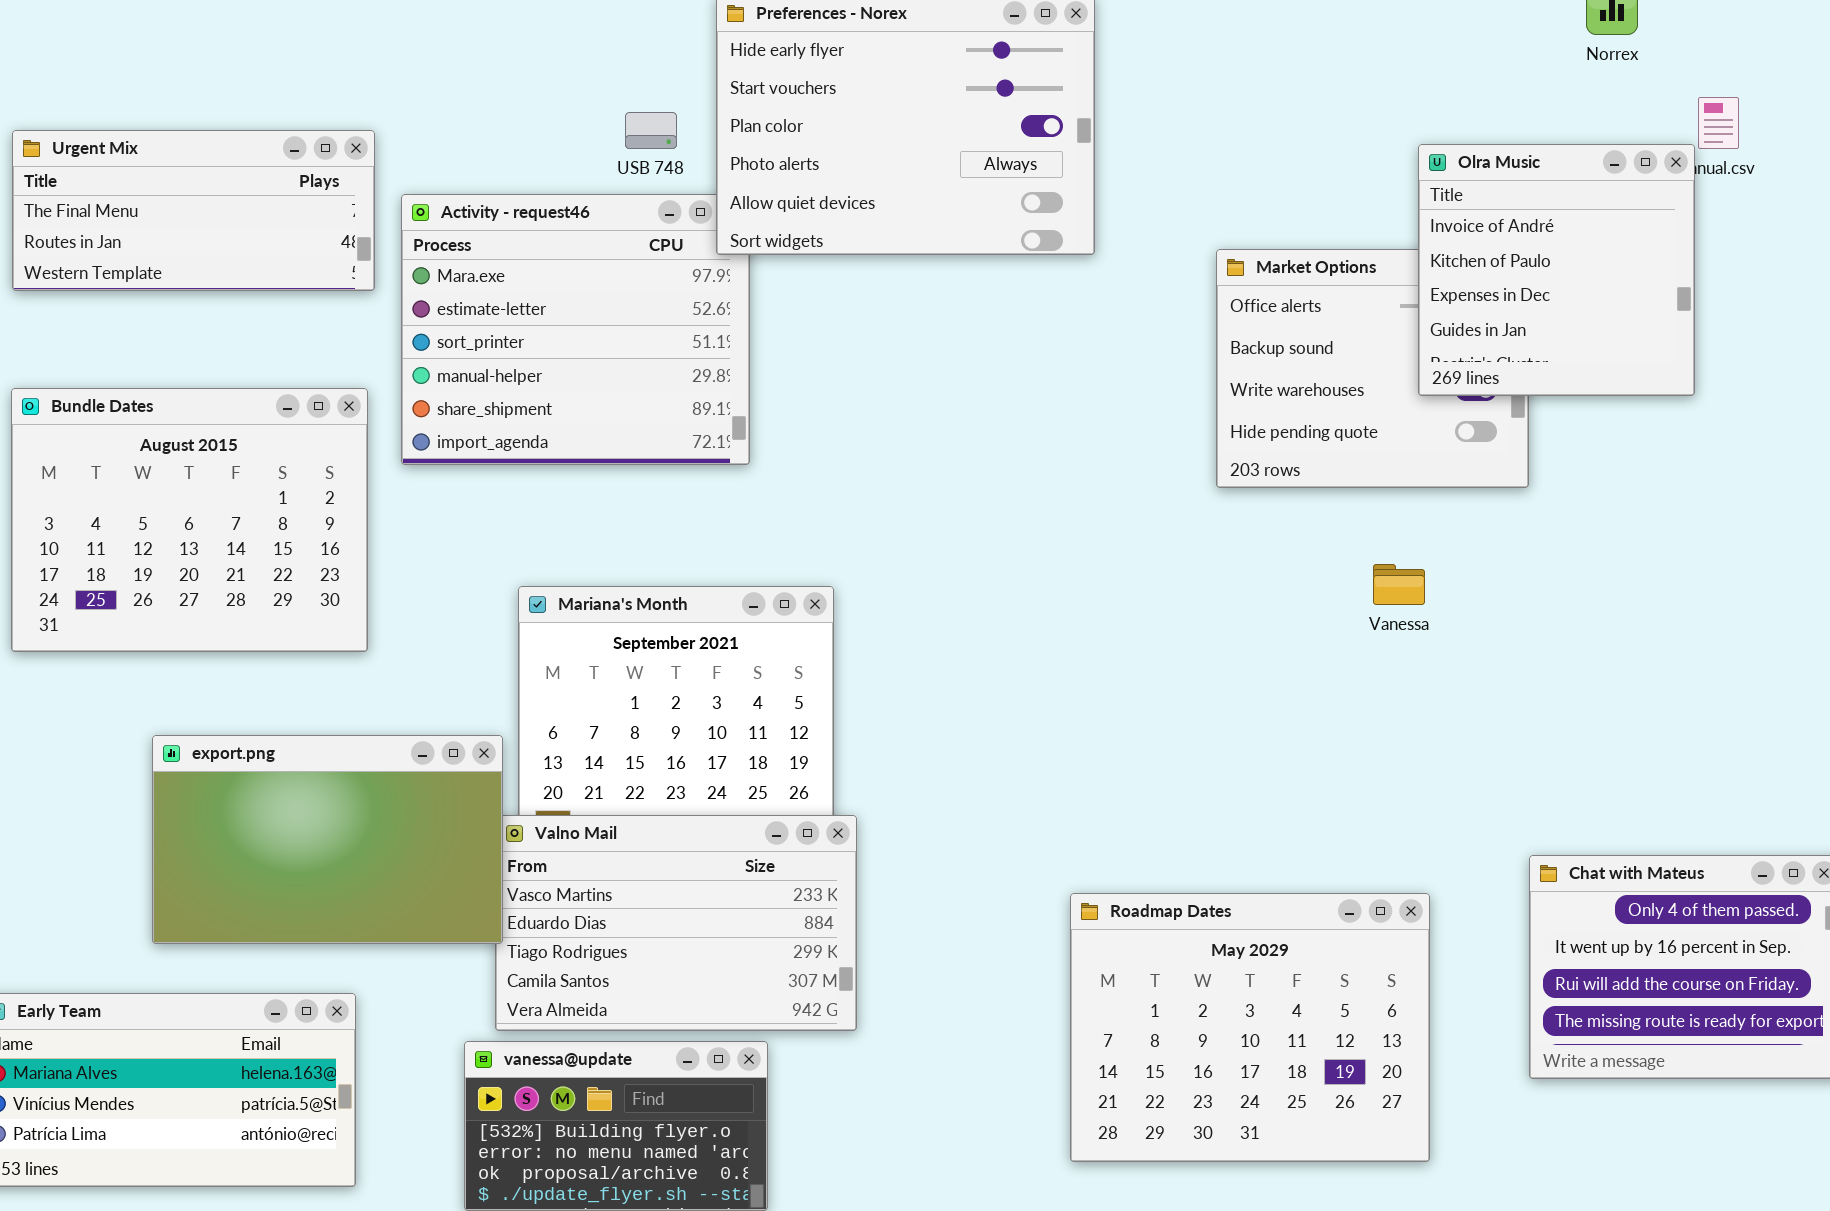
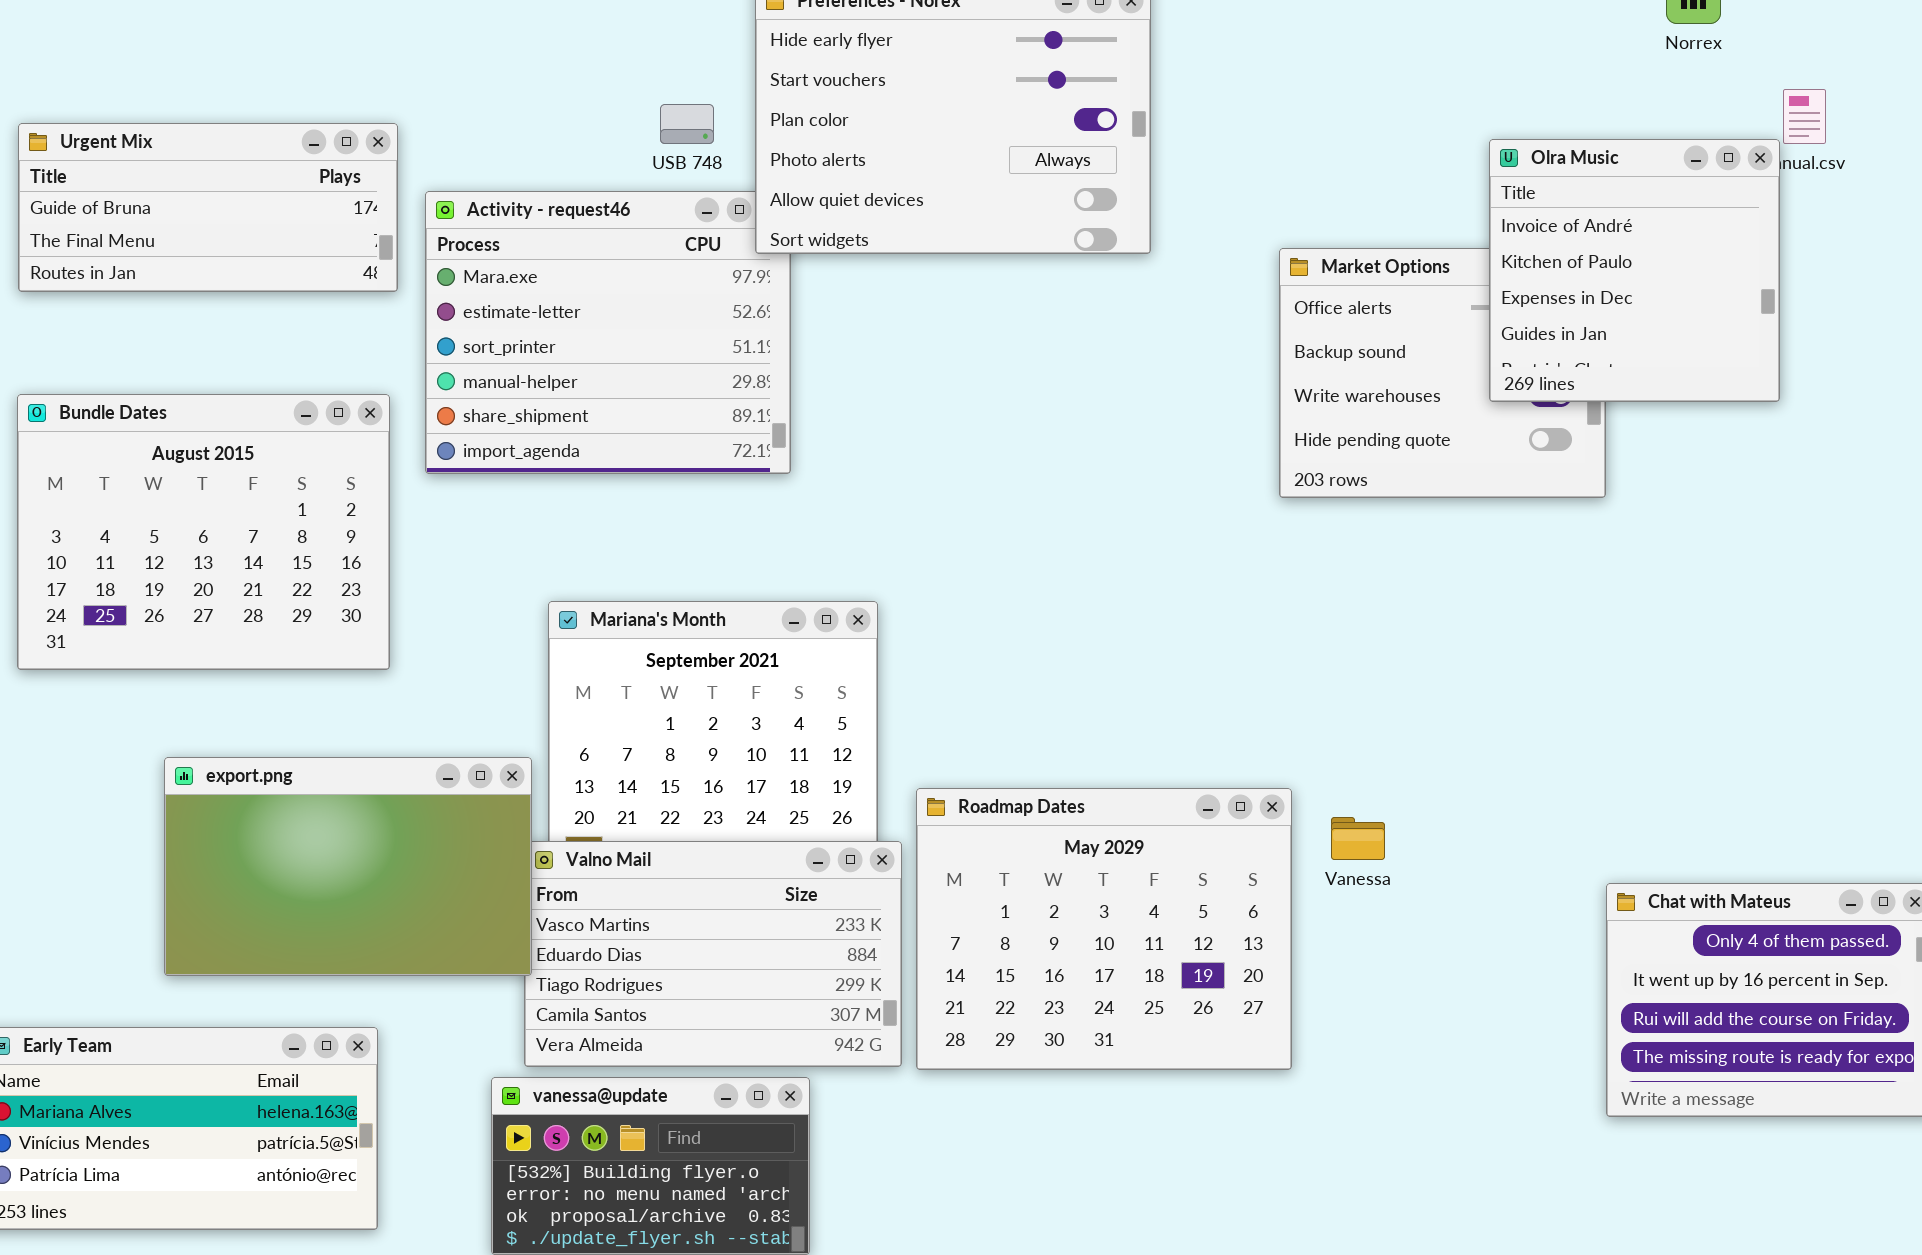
Urgent Mix: [12,130,375,291] -> [18,123,398,292], scrolled up 1 row
Vanessa: [1373,564,1425,605] -> [1331,817,1385,860], moved
Roadmap Dates: [1070,893,1430,1162] -> [916,788,1292,1070], moved

